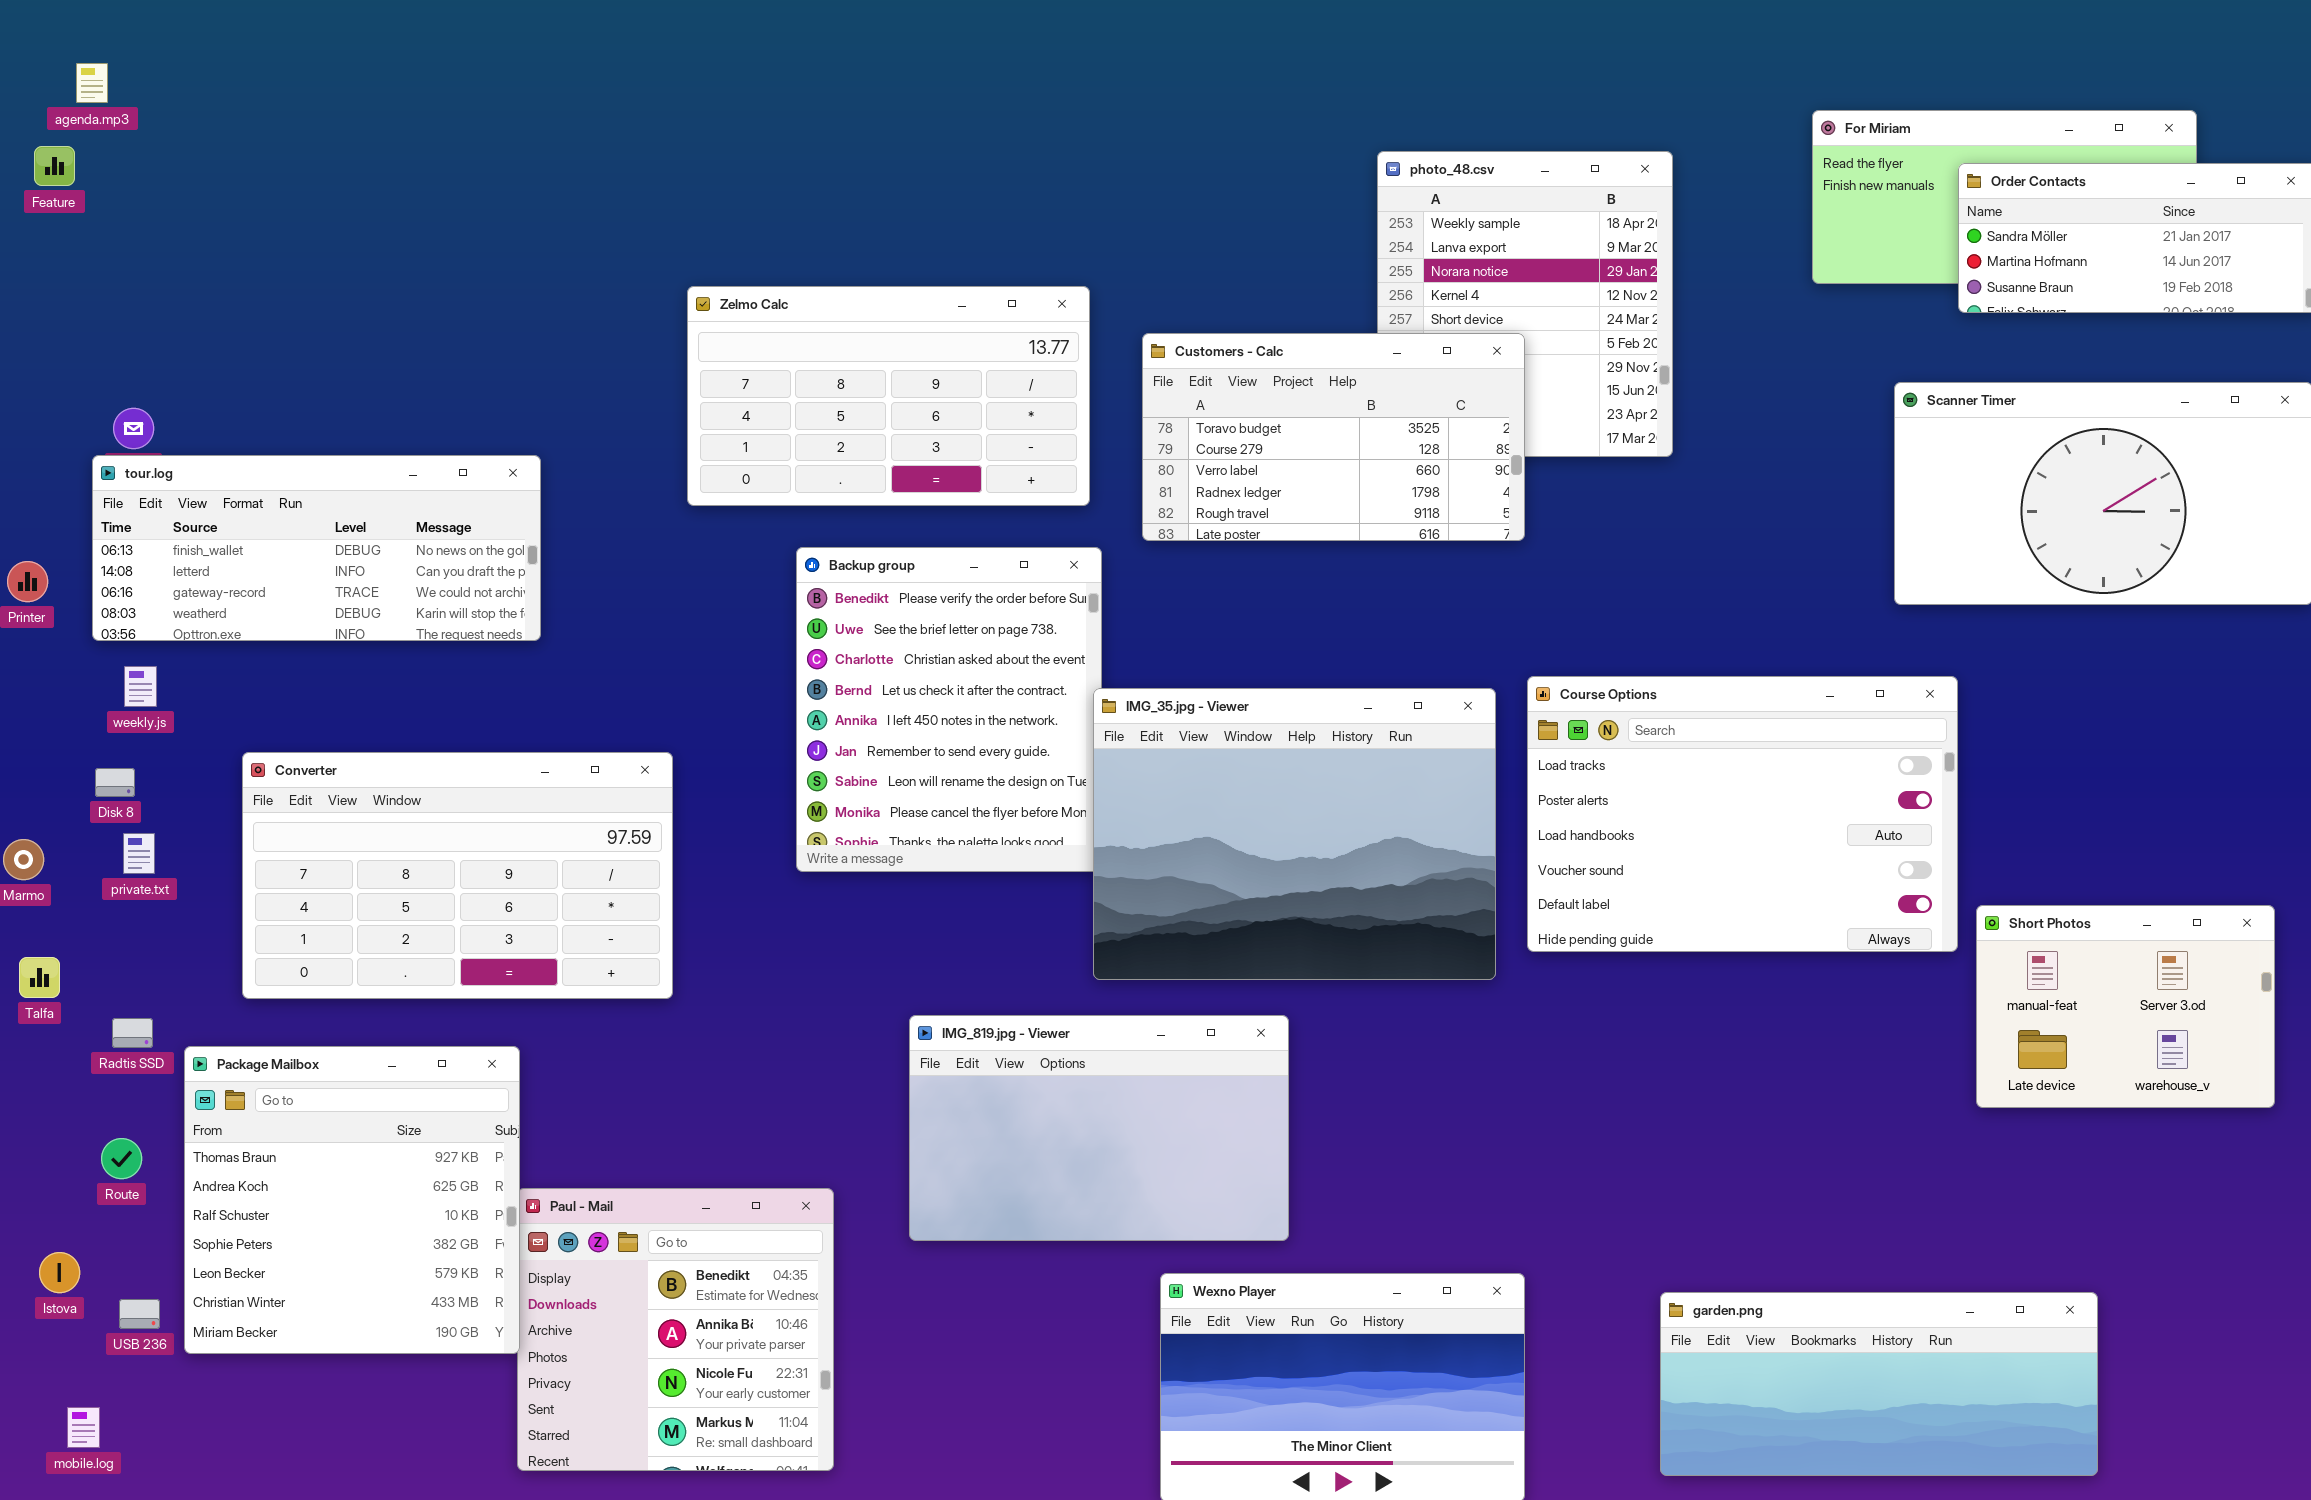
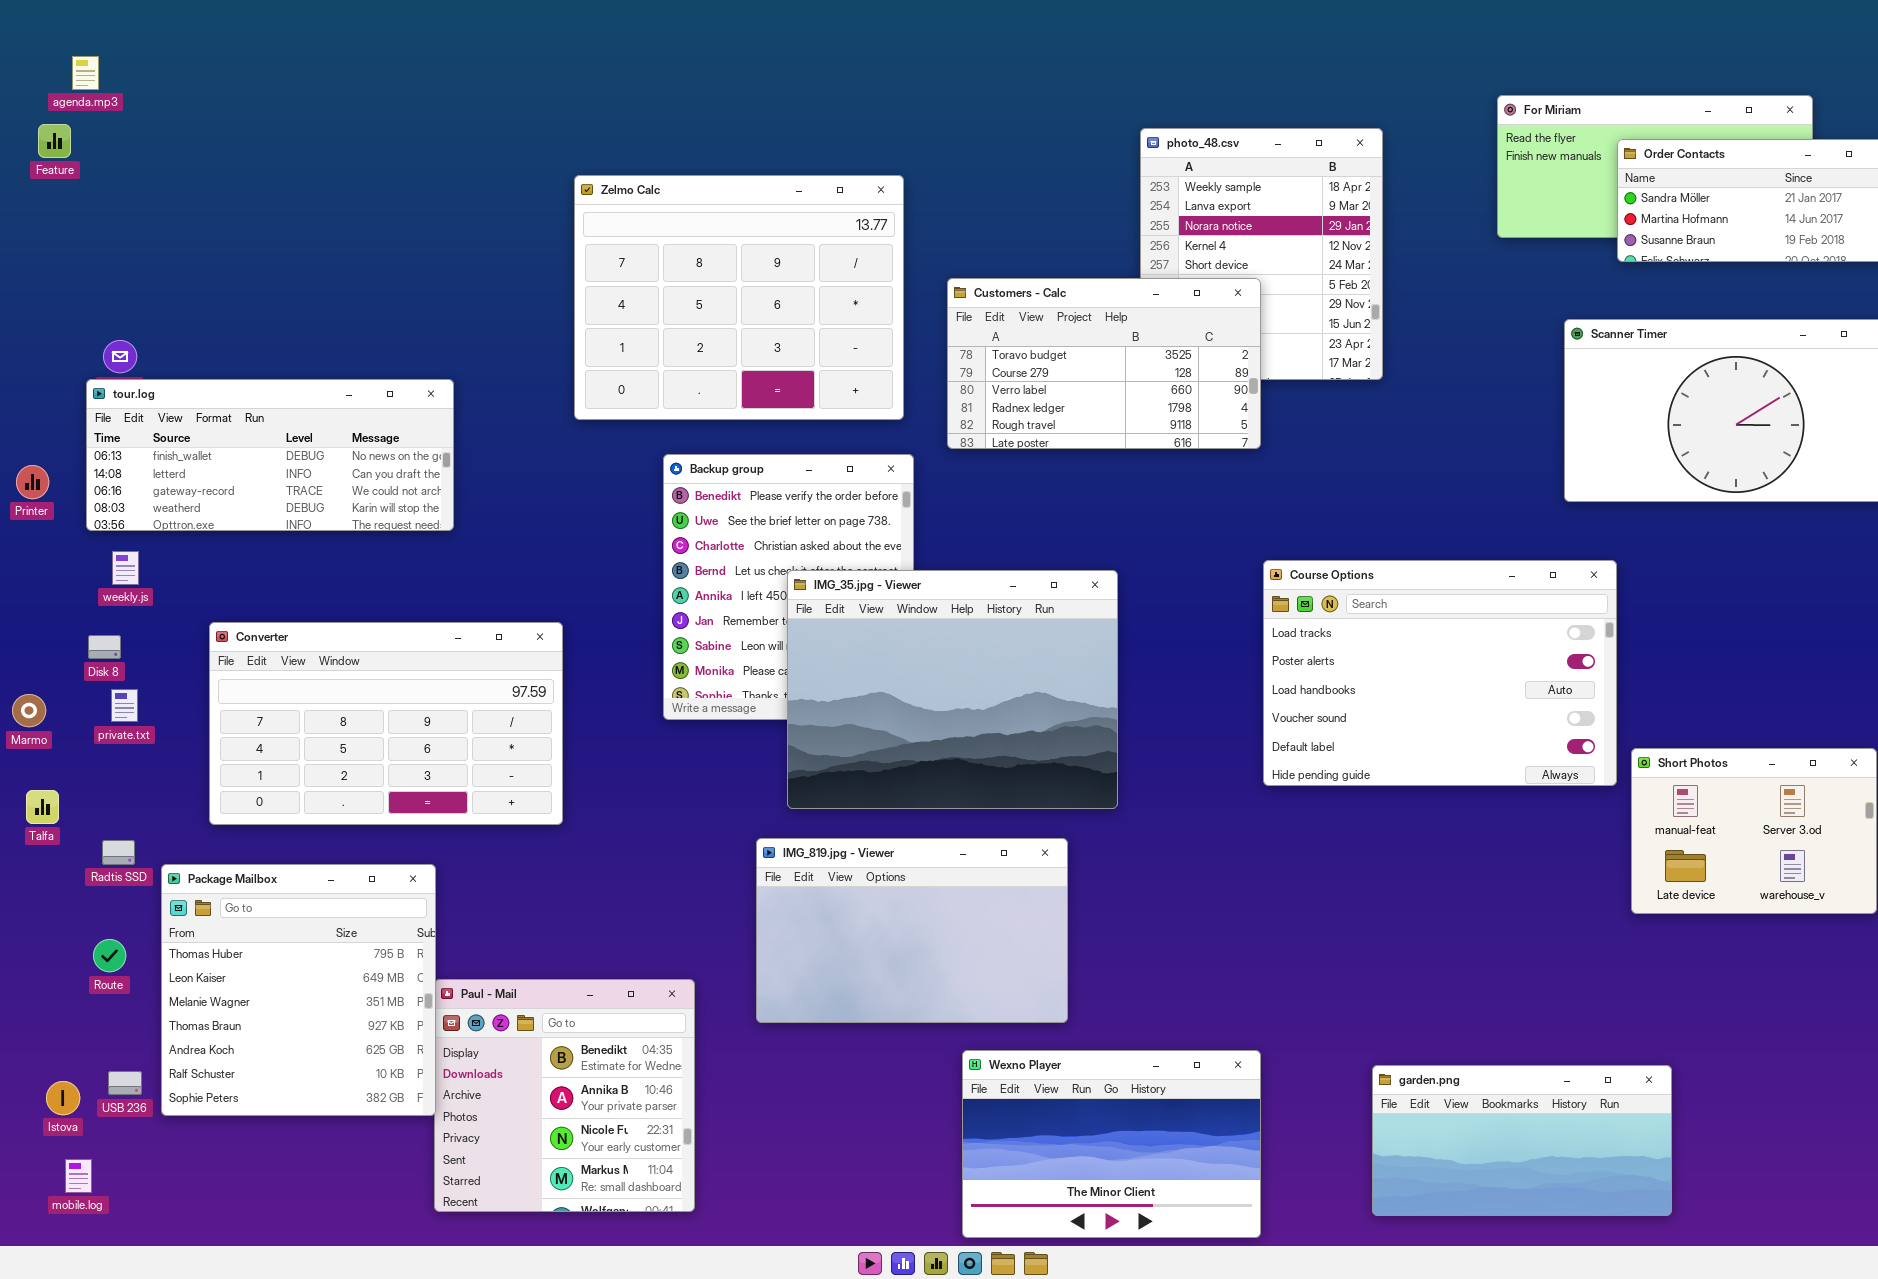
Zelmo Calc: [687,286,1090,506] -> [574,175,904,420], resized
IMG_35.jpg - Viewer: [1093,688,1496,980] -> [787,570,1118,809], moved
Package Mailbox: [184,1046,520,1354] -> [161,864,436,1116], scrolled up 3 rows
Istova: [39,1252,80,1293] -> [46,1081,80,1115], moved
garden.png: [1660,1292,2098,1476] -> [1372,1065,1672,1216], resized

